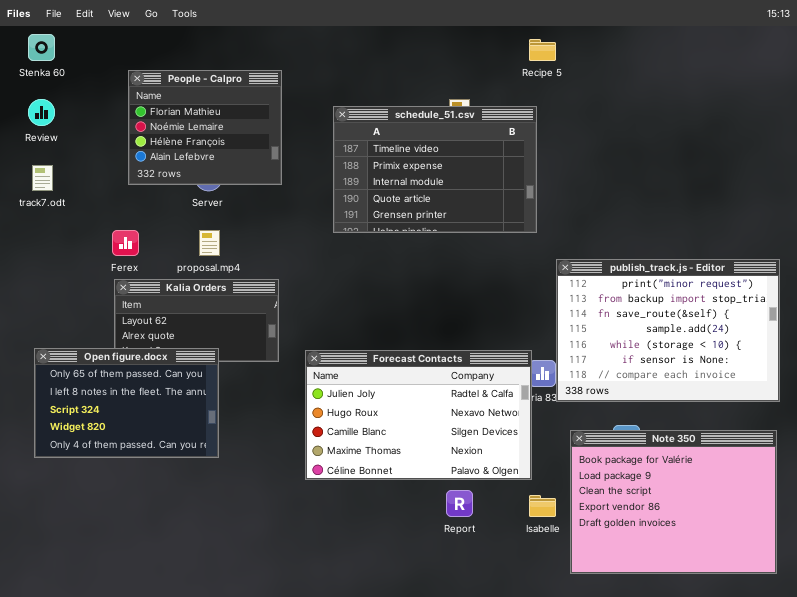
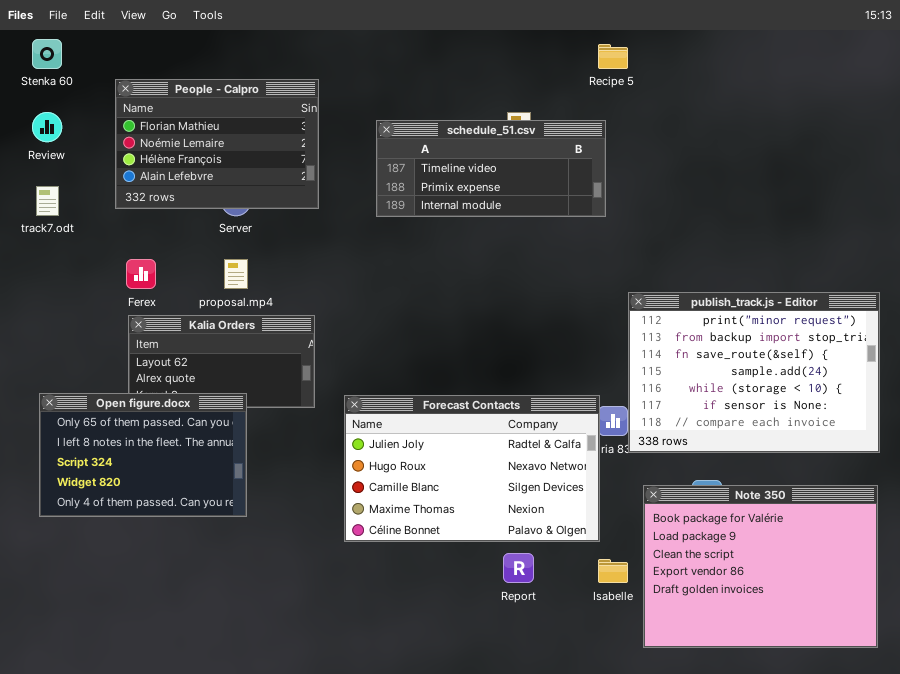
People - Calpro: [128,70,282,185] -> [115,79,319,209], resized
schedule_51.csv: [333,106,537,233] -> [376,120,606,217], resized

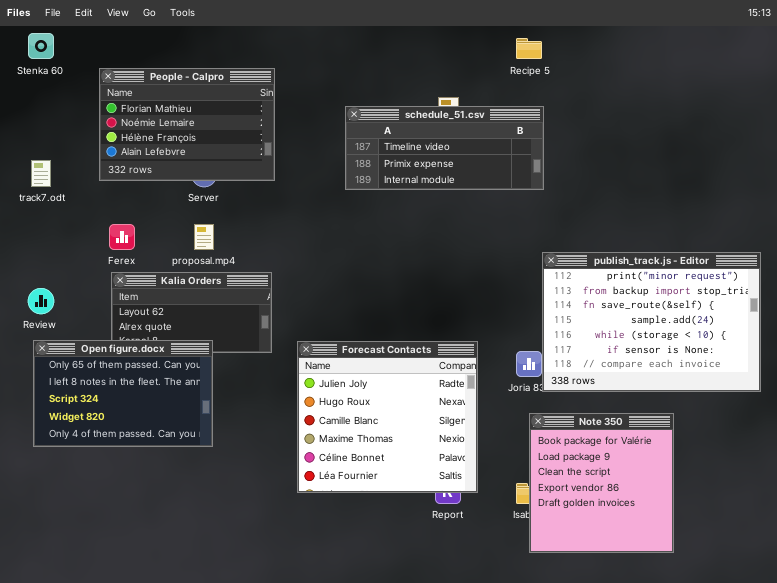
Review: [32,112,62,142] -> [28,288,54,314], moved
schedule_51.csv: [376,120,606,217] -> [345,106,544,190], moved
Forecast Contacts: [344,395,600,542] -> [297,341,478,493], resized
Note 350: [643,485,878,648] -> [529,413,674,553], moved, resized

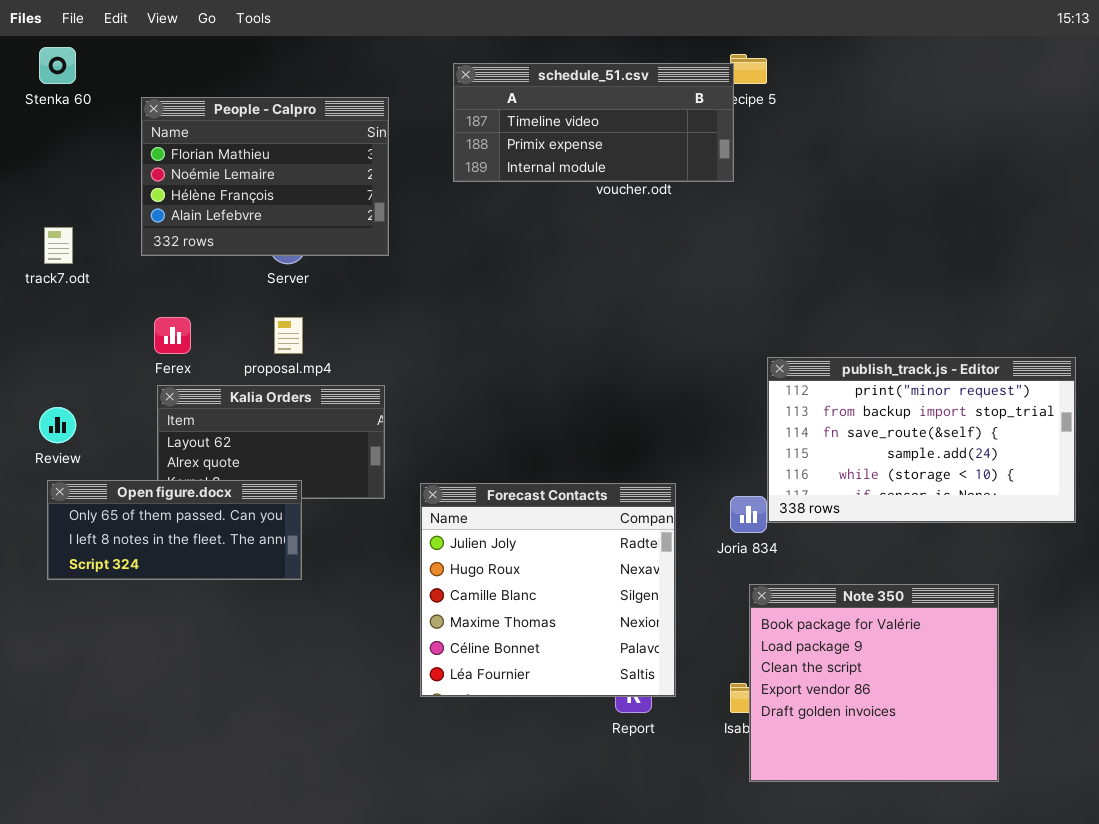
schedule_51.csv: [345,106,544,190] -> [453,63,734,182], moved
publish_track.js - Editor: [542,252,761,392] -> [767,357,1076,523], resized
Open figure.docx: [33,340,213,447] -> [47,480,302,580], resized
Note 350: [529,413,674,553] -> [749,584,999,782], resized

